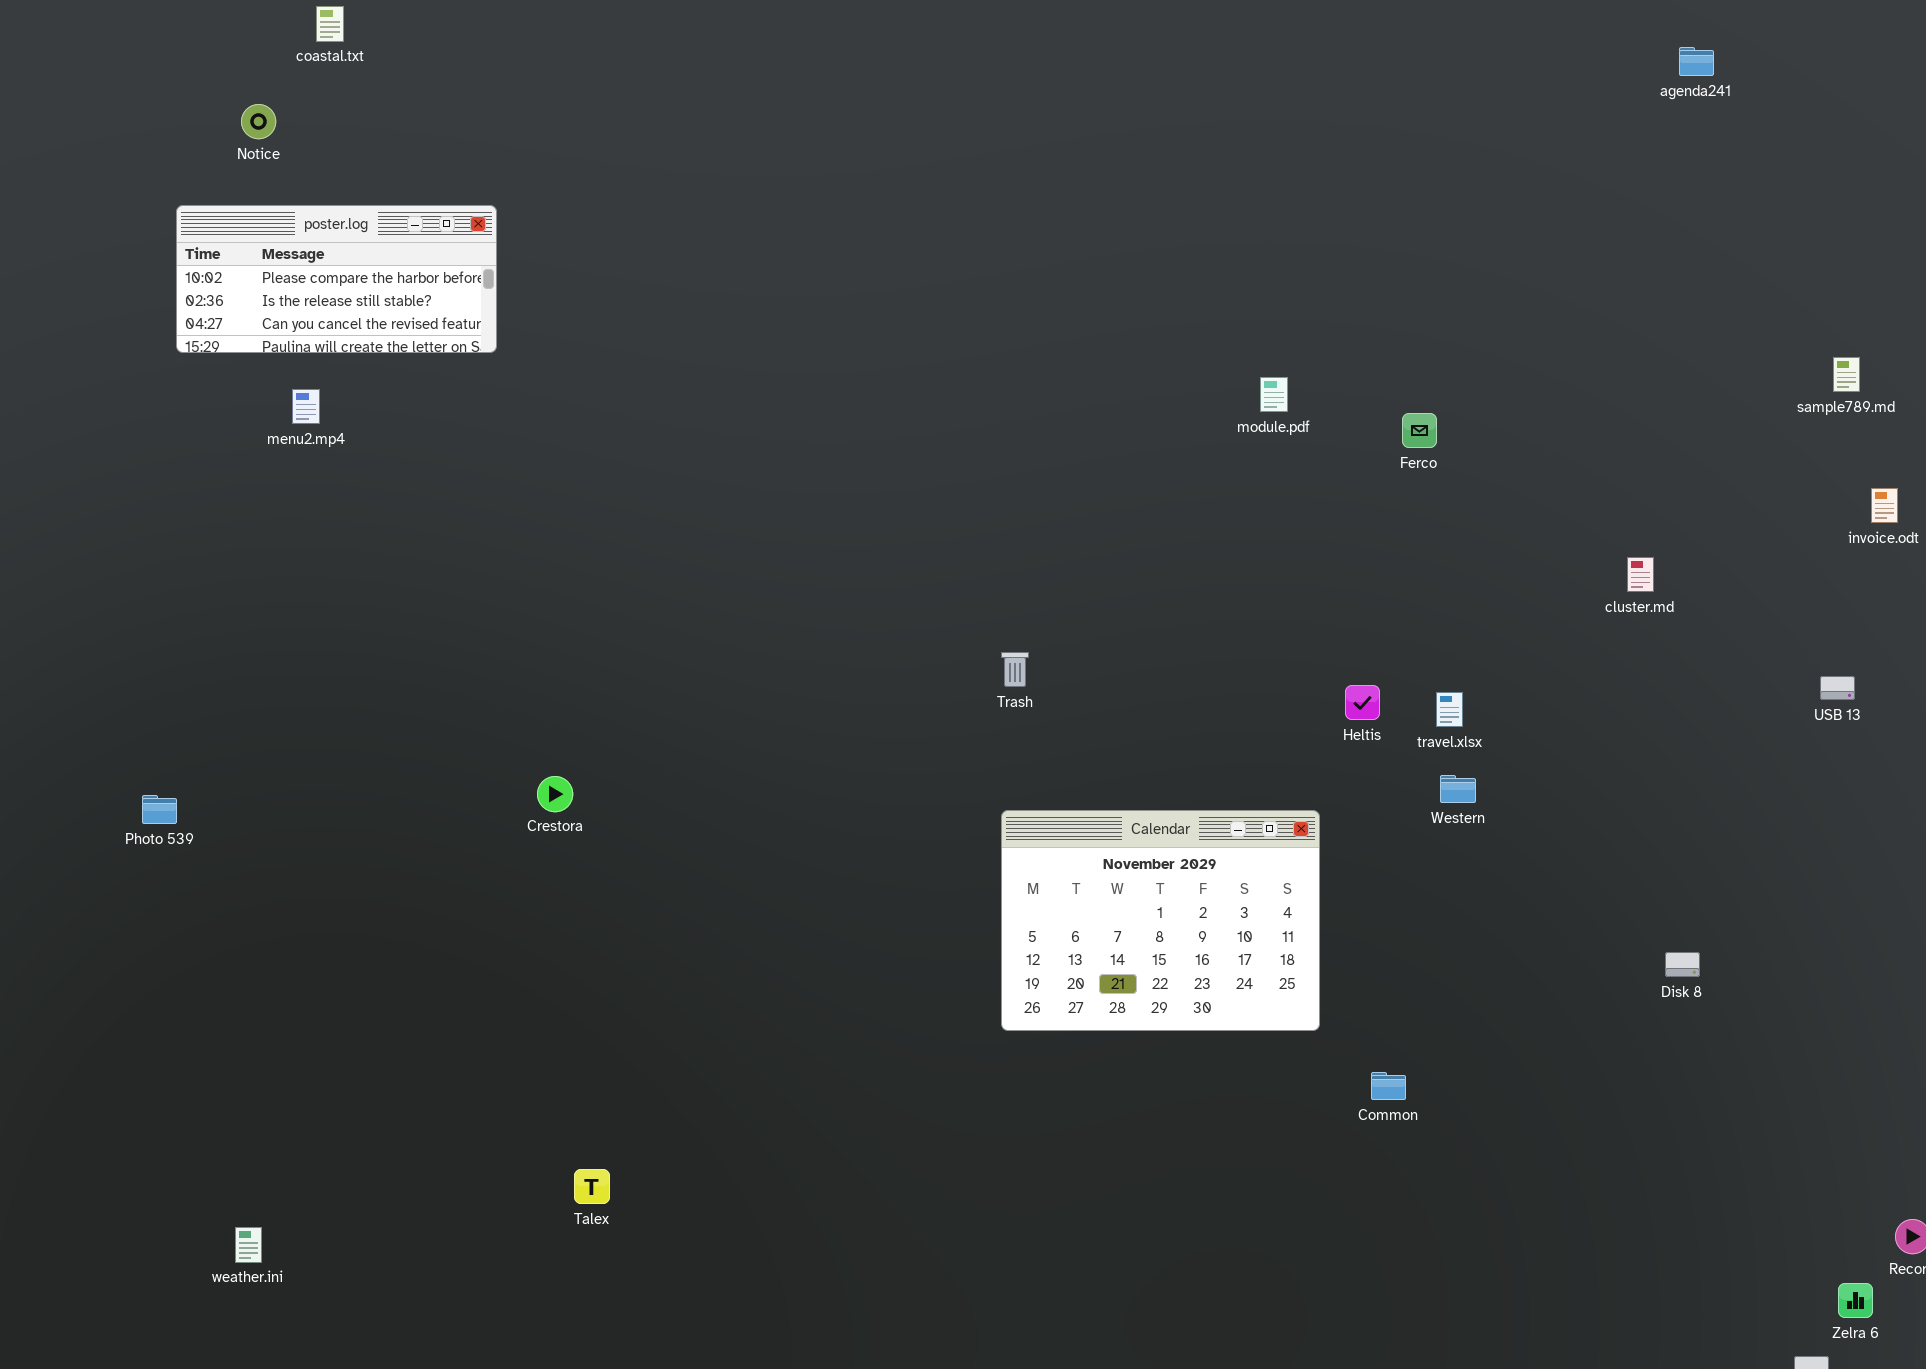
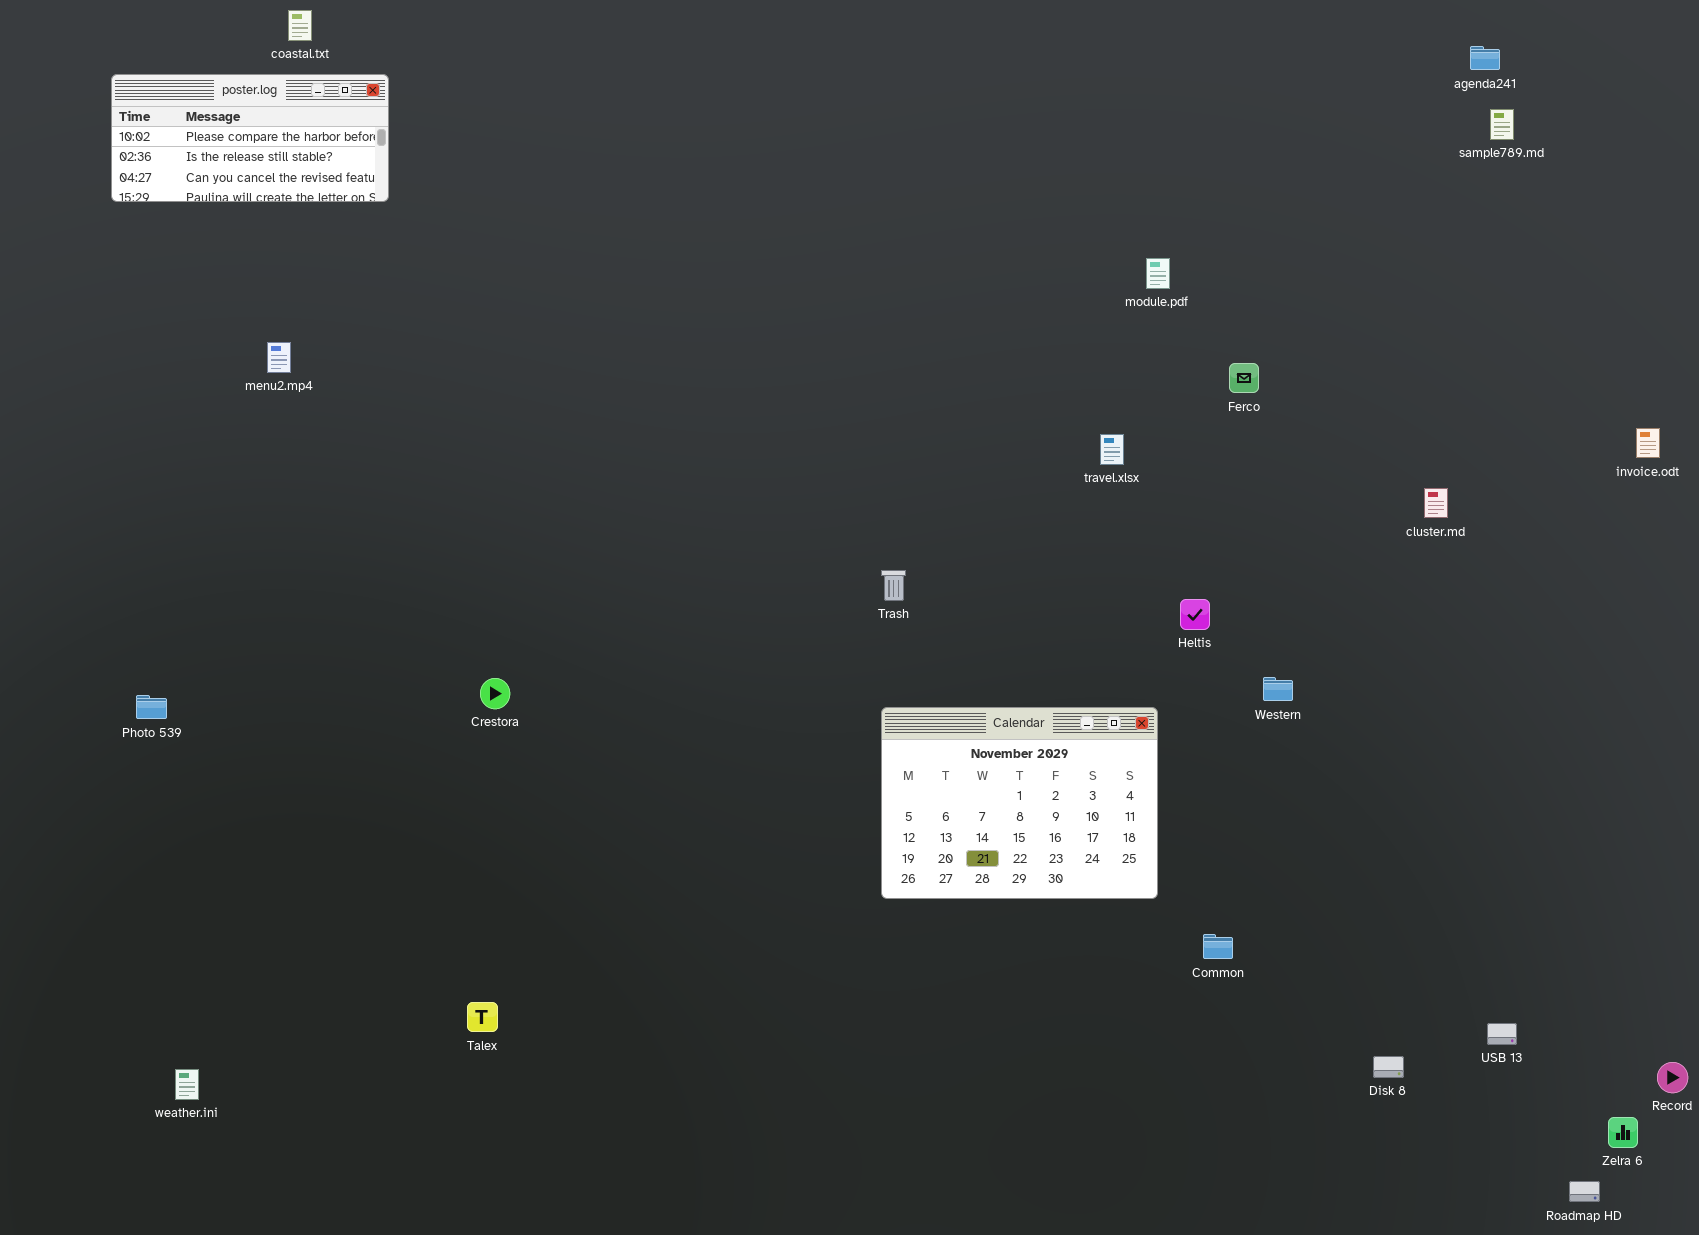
poster.log: [176,205,497,353] -> [111,74,389,202], moved
sample789.md: [1833,357,1860,392] -> [1490,109,1514,140], moved
module.pdf: [1260,377,1288,412] -> [1146,258,1170,289], moved
USB 13: [1820,676,1855,700] -> [1487,1023,1517,1045], moved
travel.xlsx: [1436,692,1463,727] -> [1100,434,1124,465], moved
Disk 8: [1665,952,1700,977] -> [1373,1056,1404,1078], moved
Talex: [574,1169,610,1204] -> [467,1002,498,1032], moved
weather.ini: [235,1227,262,1263] -> [175,1069,199,1100], moved

